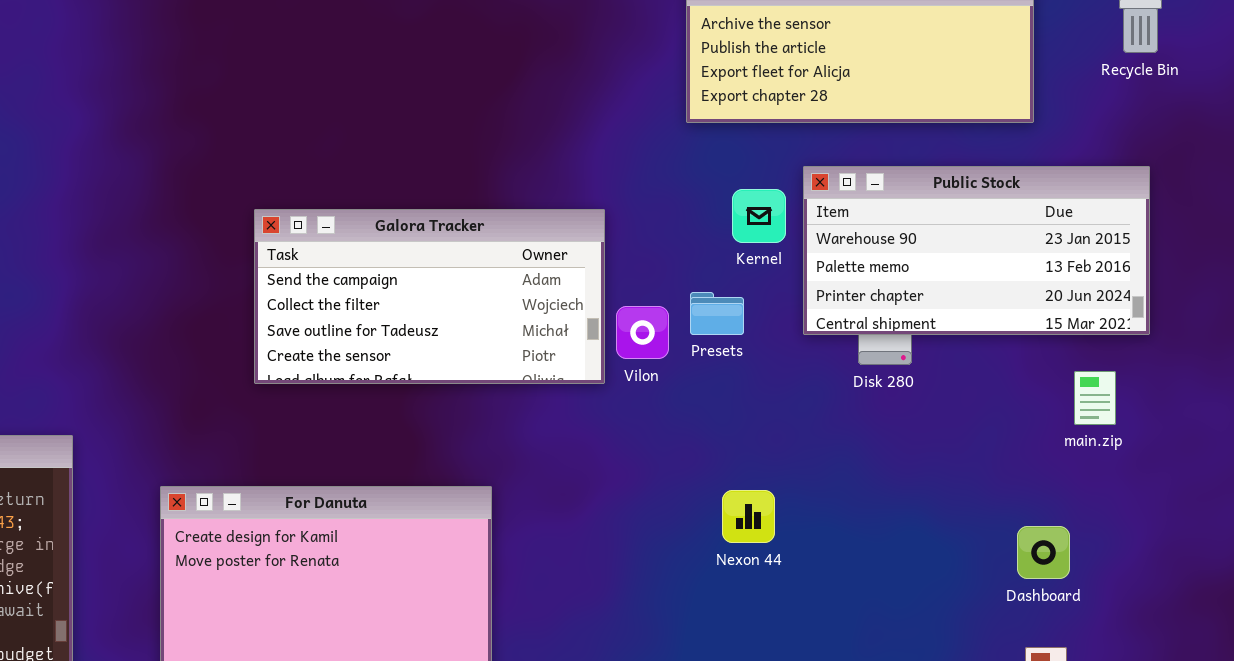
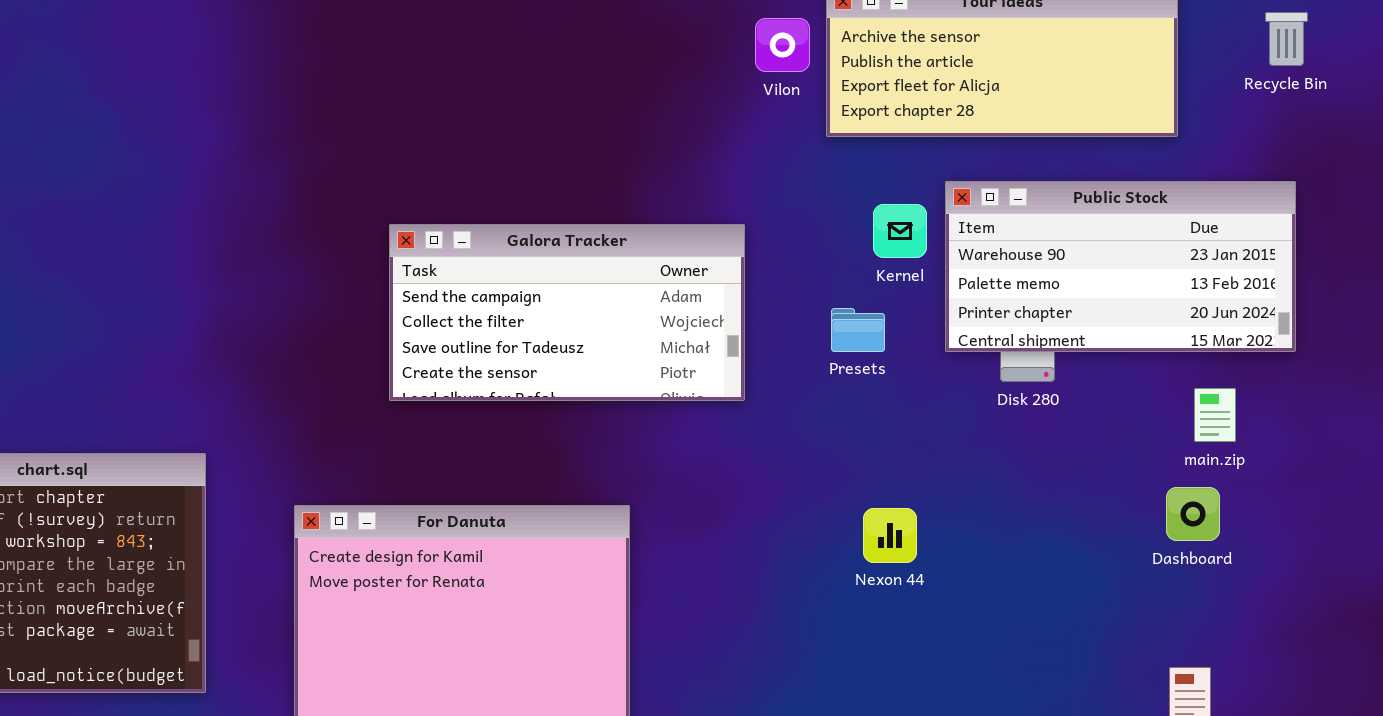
Vilon: [616,306,669,359] -> [755,18,810,72], moved
main.zip: [1074,371,1116,425] -> [1194,388,1236,442], moved
Dashboard: [1017,526,1070,579] -> [1166,487,1220,541], moved

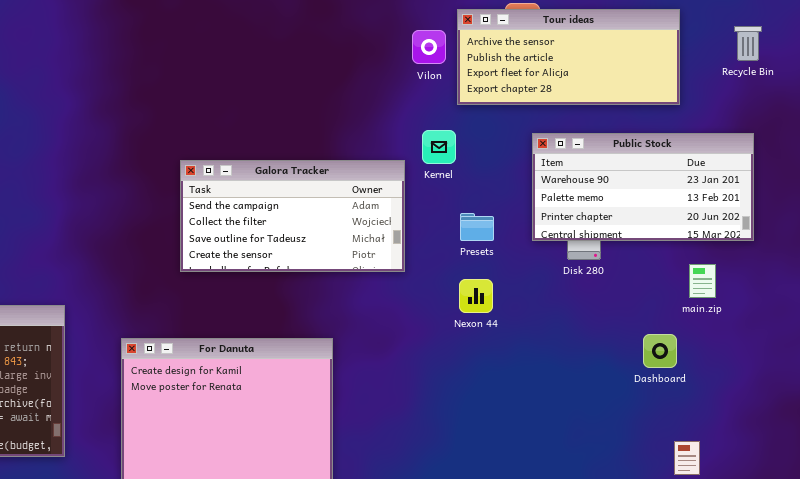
Kernel: [873,204,927,258] -> [422,130,456,164], moved
Dashboard: [1166,487,1220,541] -> [643,334,677,368], moved
Nexon 44: [863,508,917,563] -> [459,279,493,313], moved

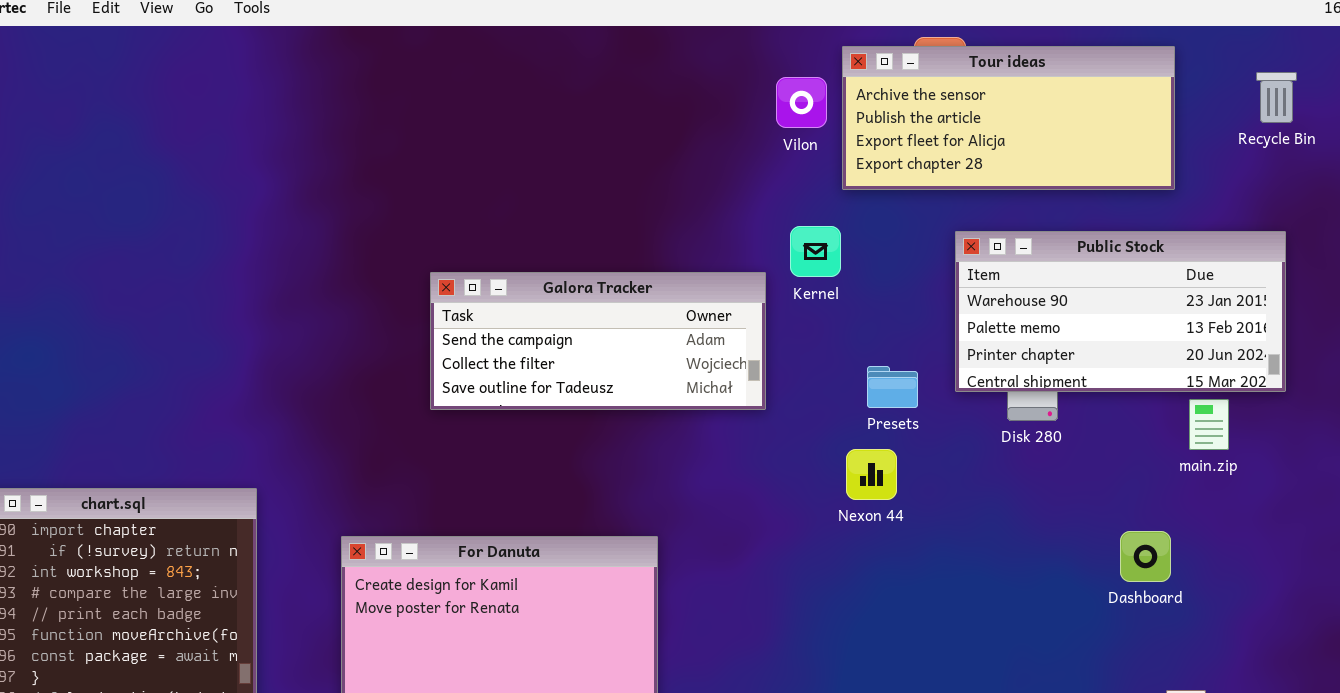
Galora Tracker: [180,160,405,272] -> [430,272,766,410], resized
Presets: [460,213,494,241] -> [867,366,918,408], moved
main.zip: [689,264,716,298] -> [1189,399,1229,450], moved

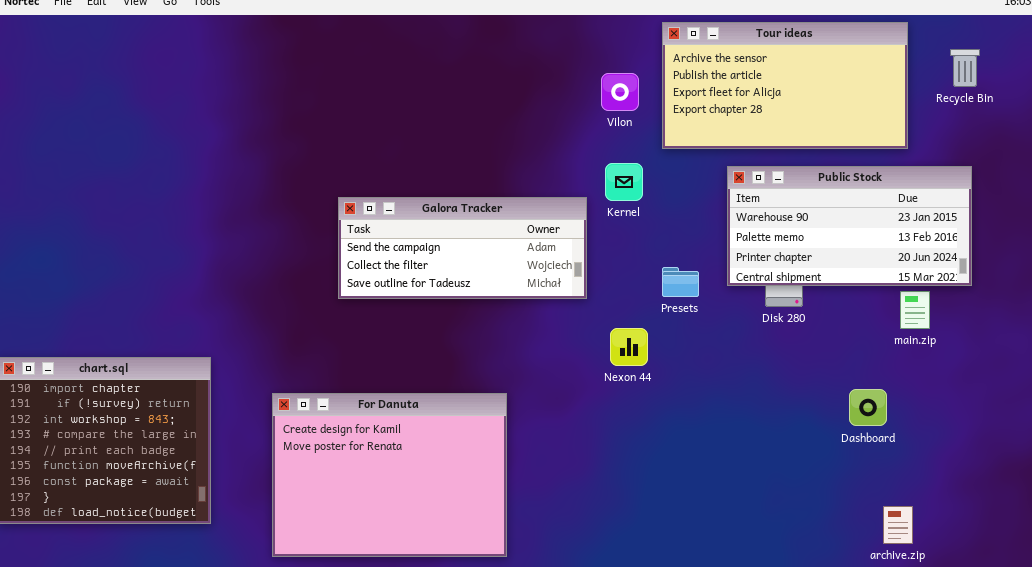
Tour ideas: [842,46,1175,190] -> [662,22,908,149], moved, resized
Vilon: [776,77,827,128] -> [601,73,639,111], moved
Nexon 44: [846,449,897,500] -> [610,328,648,366], moved

